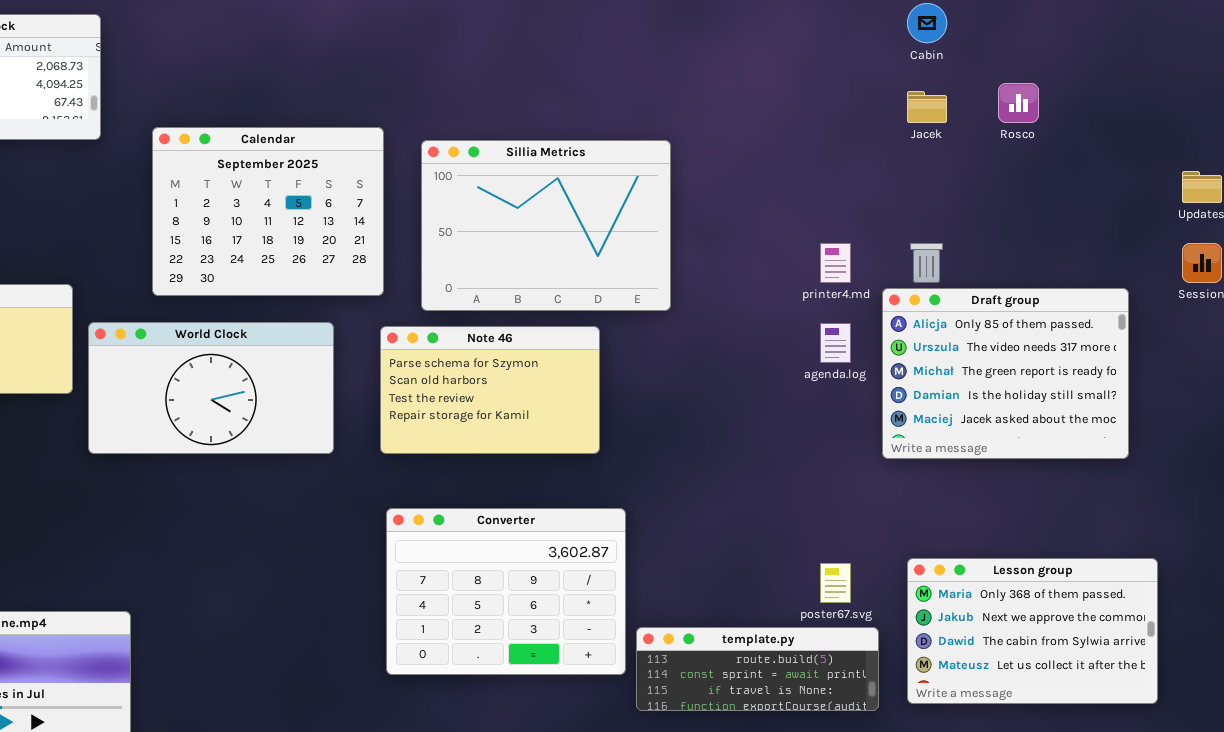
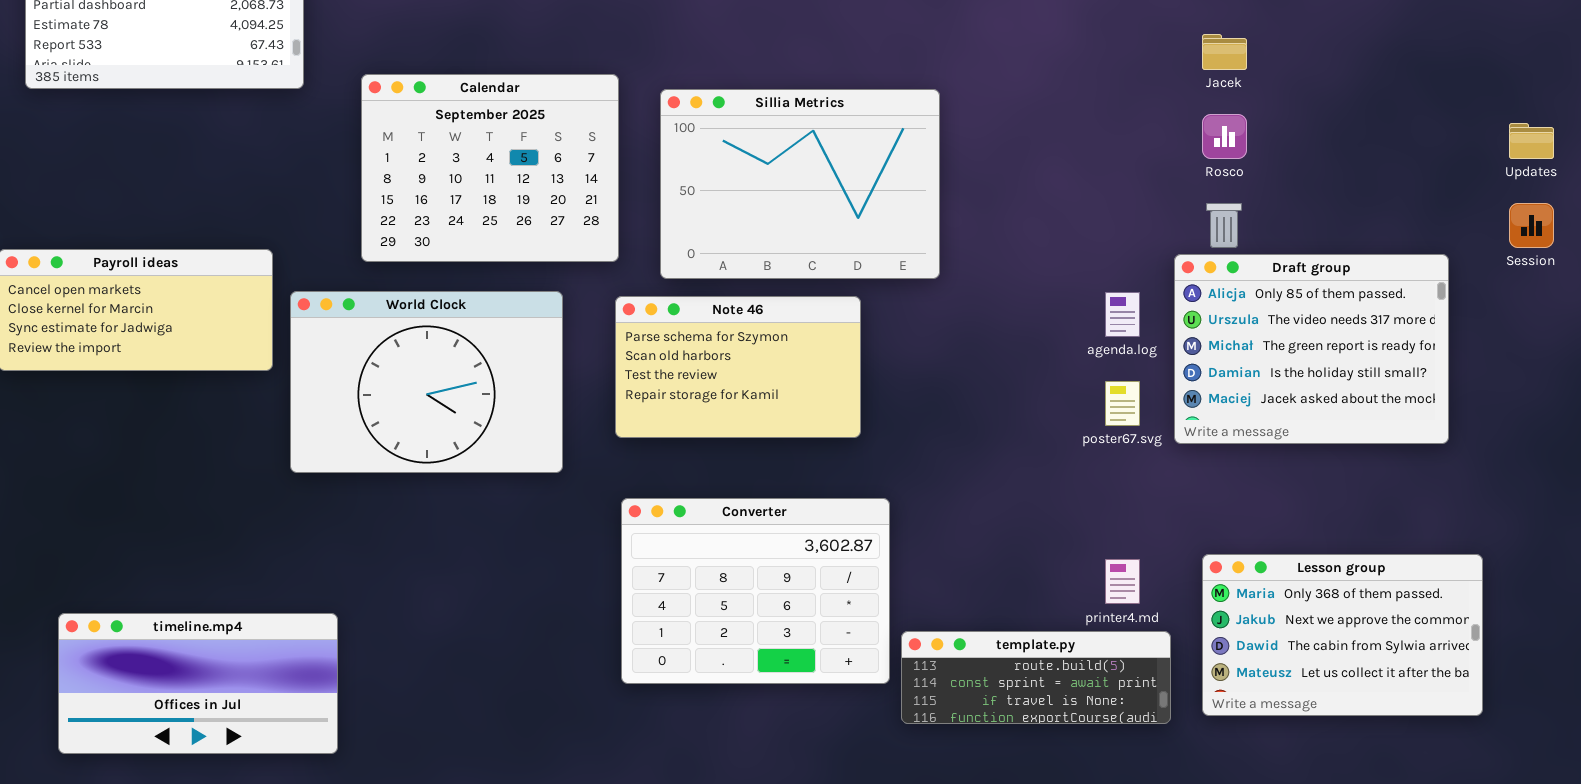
Rosco: [998,83,1039,123] -> [1202,114,1247,159], moved
printer4.md: [820,243,851,283] -> [1105,559,1140,604], moved
World Clock: [88,322,334,454] -> [290,291,563,473], resized
poster67.svg: [820,563,851,603] -> [1105,381,1140,426], moved

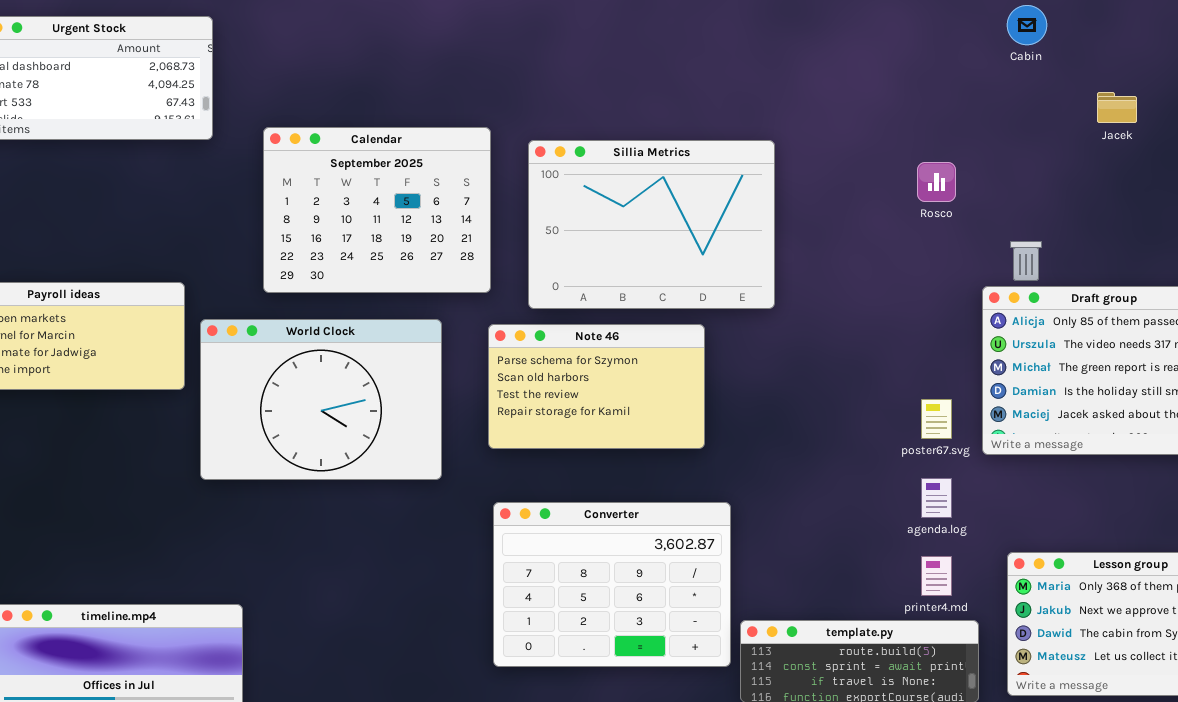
Jacek: [1202,34,1247,70] -> [1097,92,1137,123], moved
Rosco: [1202,114,1247,159] -> [917,162,956,202], moved
agenda.log: [1105,292,1140,337] -> [921,478,952,518], moved

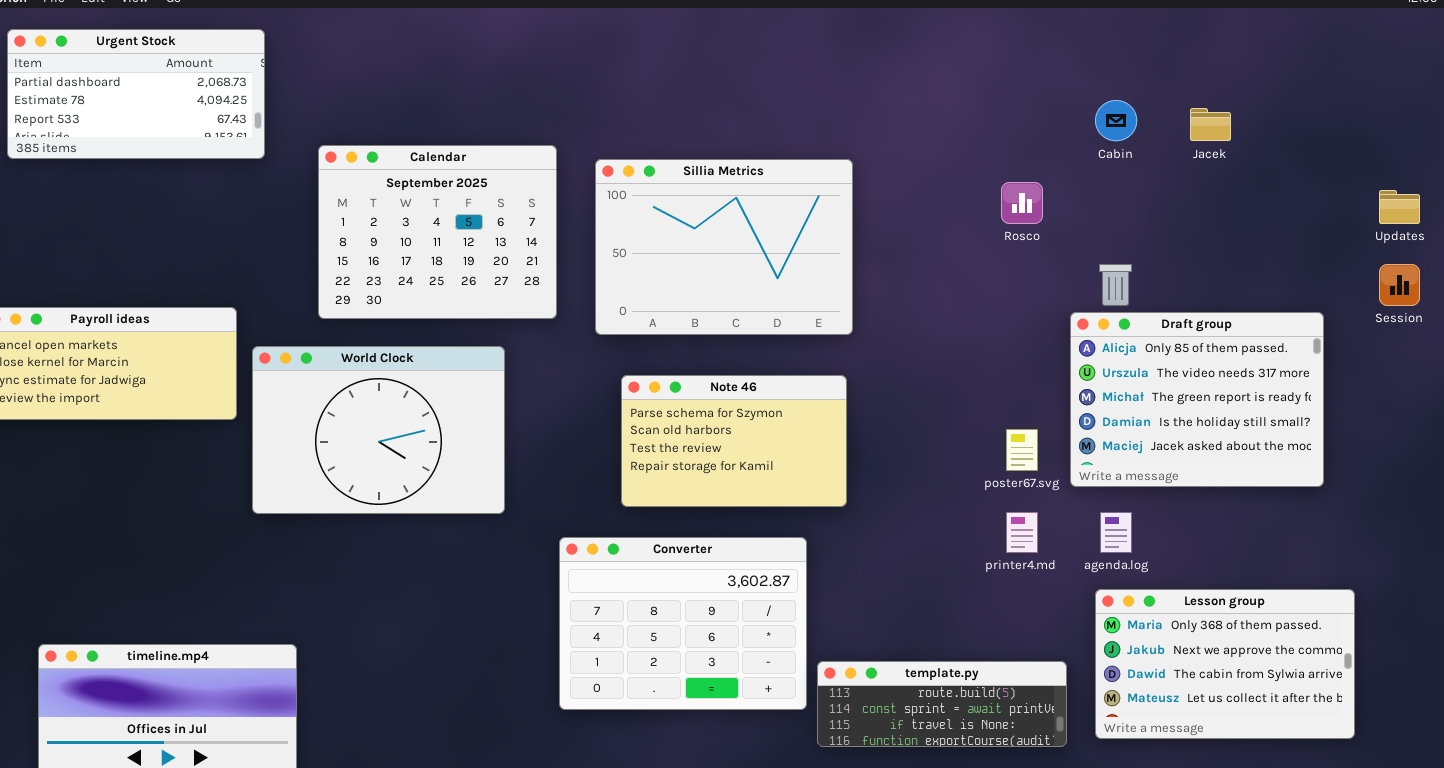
Cabin: [1007,5,1047,45] -> [1095,100,1137,141], moved
Note 46: [488,324,705,449] -> [621,375,847,507], moved
agenda.log: [921,478,952,518] -> [1100,512,1132,553], moved
printer4.md: [921,556,952,596] -> [1006,512,1038,553], moved

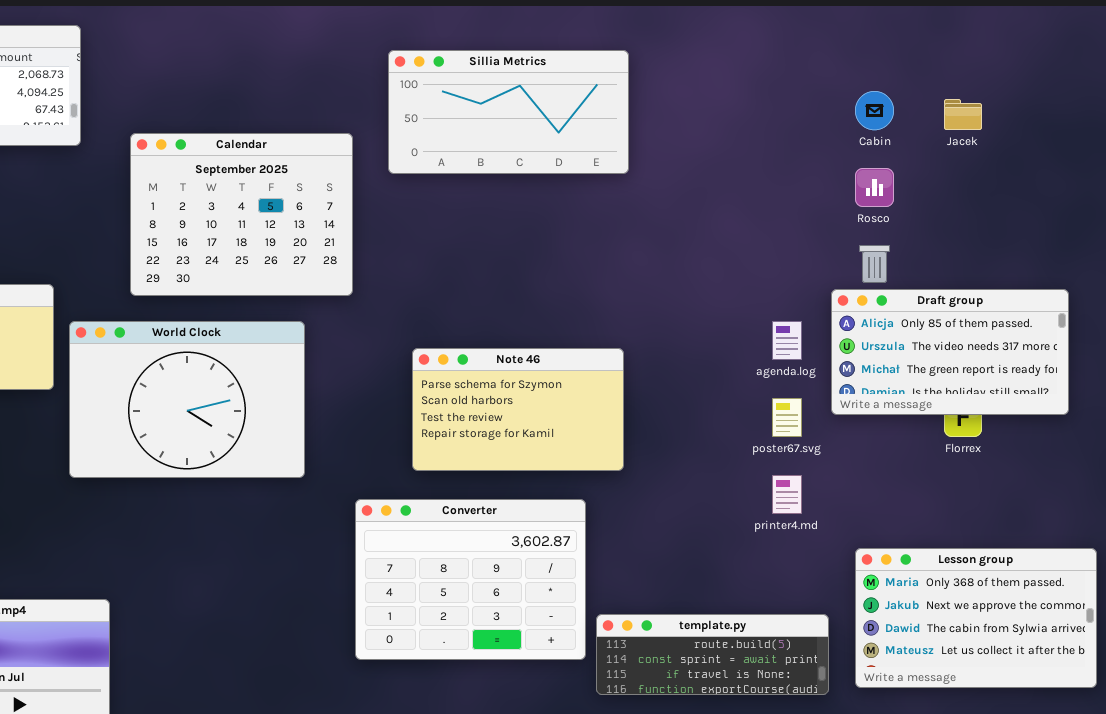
Sillia Metrics: [595,159,853,335] -> [388,50,629,174], moved, resized
Rosco: [1001,182,1043,224] -> [855,168,894,207], moved
Draft group: [1070,312,1324,487] -> [831,289,1069,415], resized
agenda.log: [1100,512,1132,553] -> [772,321,802,360], moved

